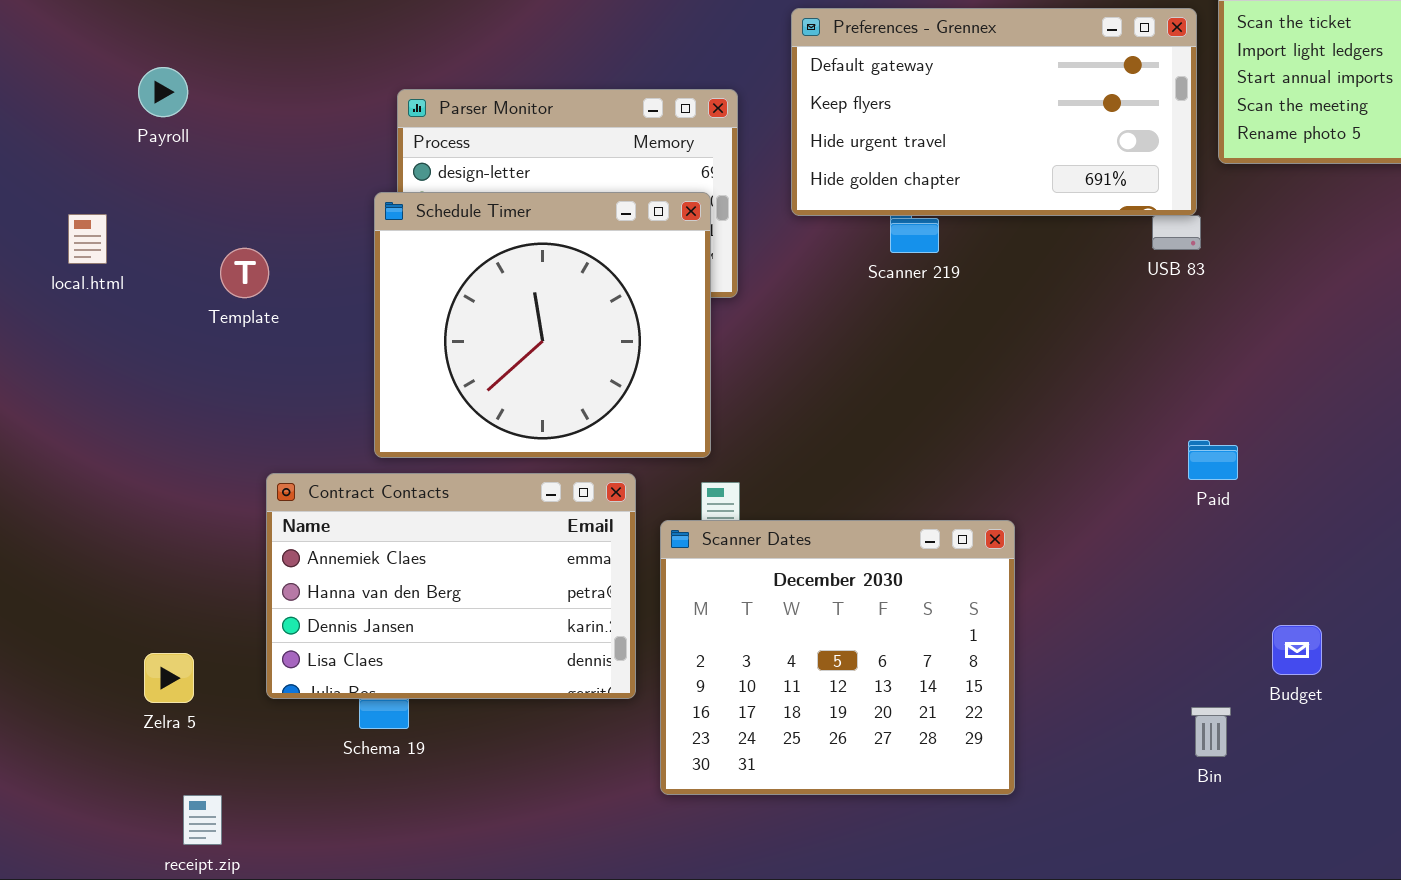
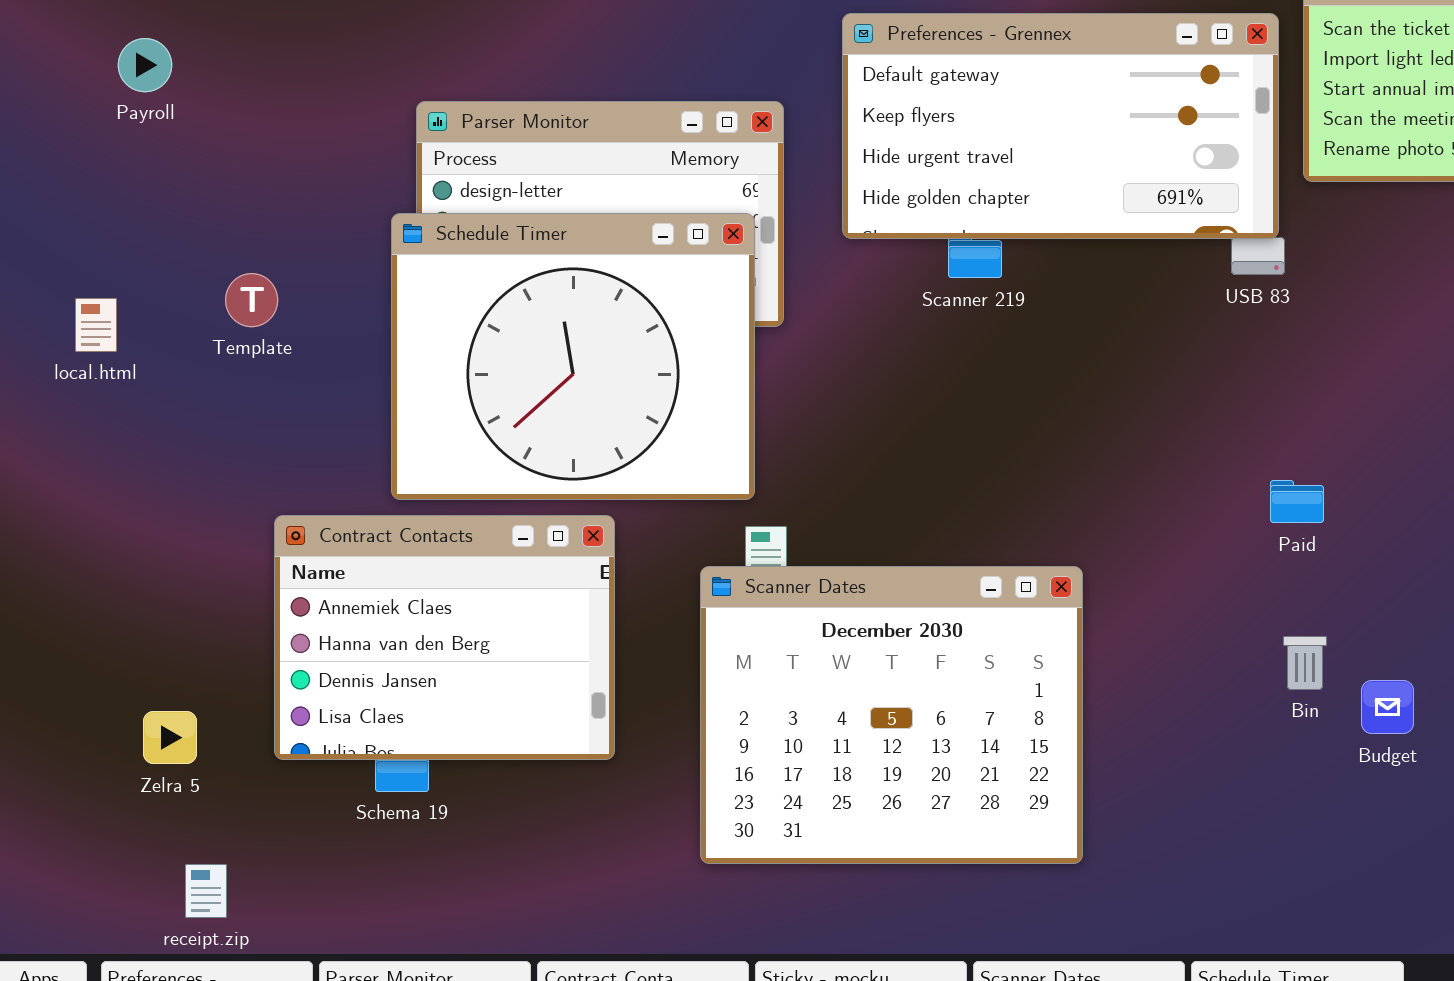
Payroll: [138,67,188,117] -> [118,38,172,92], moved
local.html: [68,214,107,264] -> [75,298,117,352], moved
Contract Contacts: [266,473,636,699] -> [274,515,615,760], resized
Bin: [1191,707,1231,757] -> [1283,636,1327,690], moved

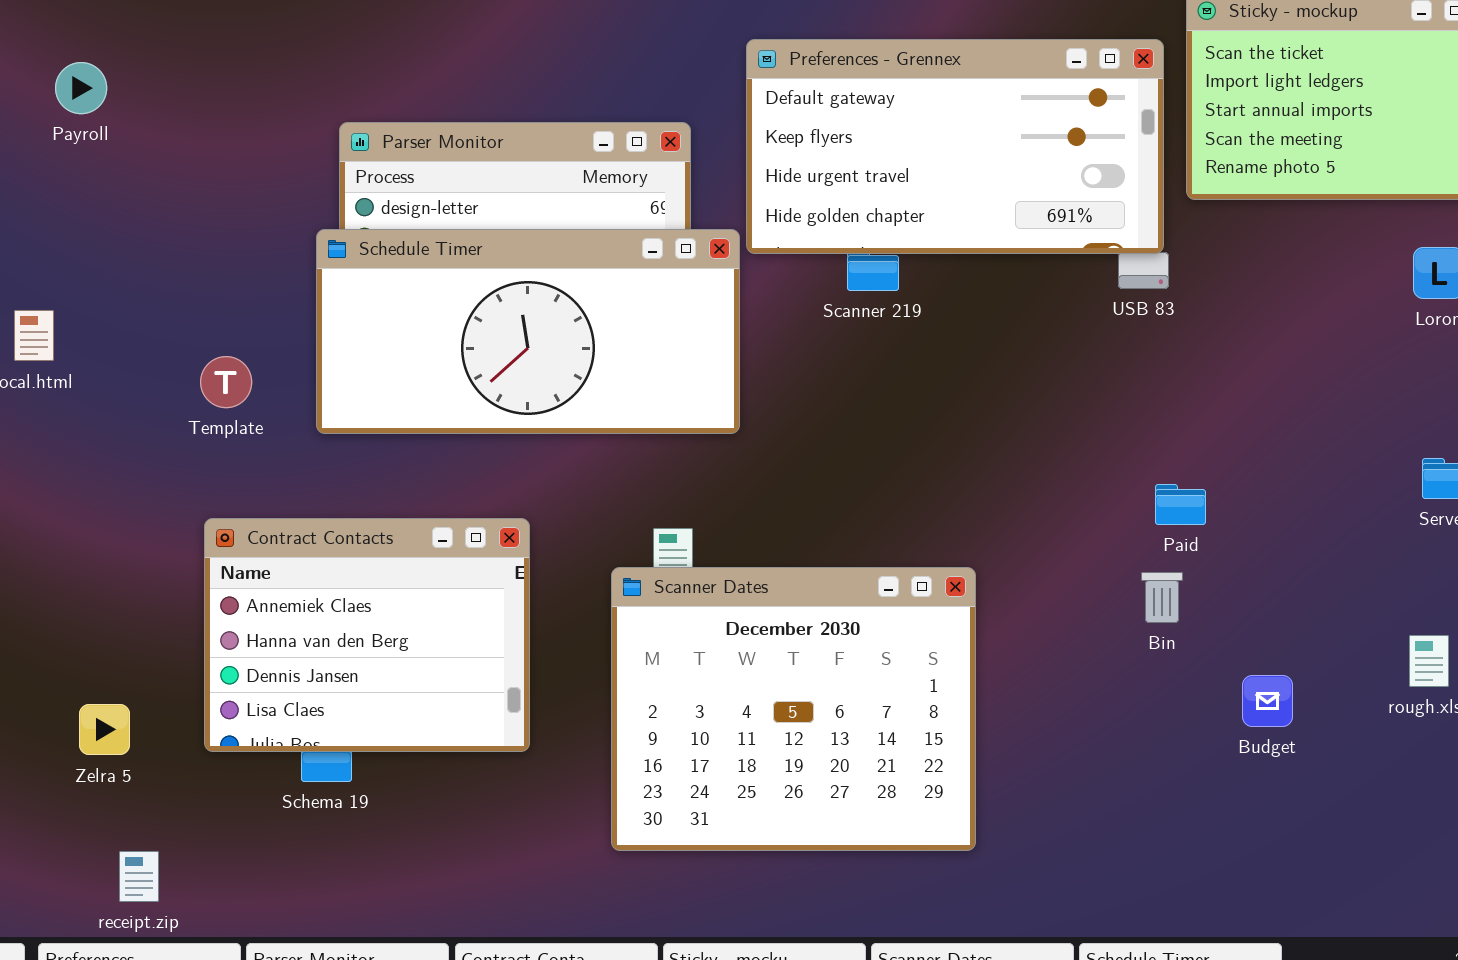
Schedule Timer: [391,213,755,500] -> [316,229,740,434], resized
Template: [225,273,278,327] -> [200,356,252,408], moved
Bin: [1283,636,1327,690] -> [1141,572,1183,623], moved

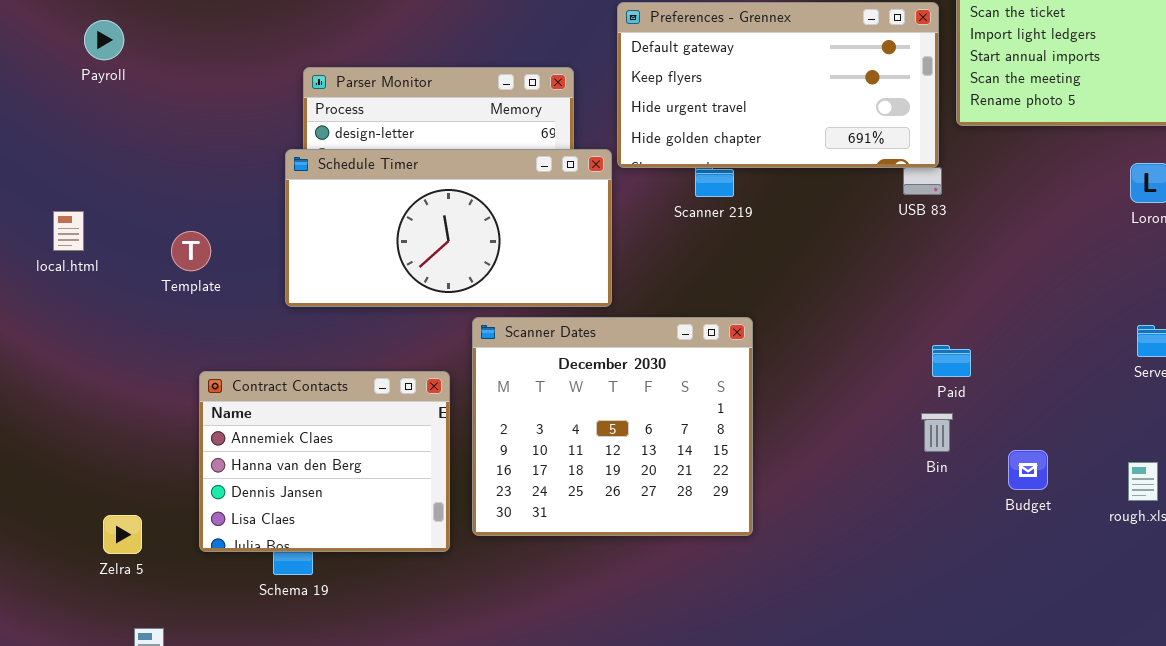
Template: [200,356,252,408] -> [171,231,211,271], moved
Scanner Dates: [611,567,976,851] -> [472,317,753,536], moved
Budget: [1242,675,1293,727] -> [1008,450,1048,490], moved

